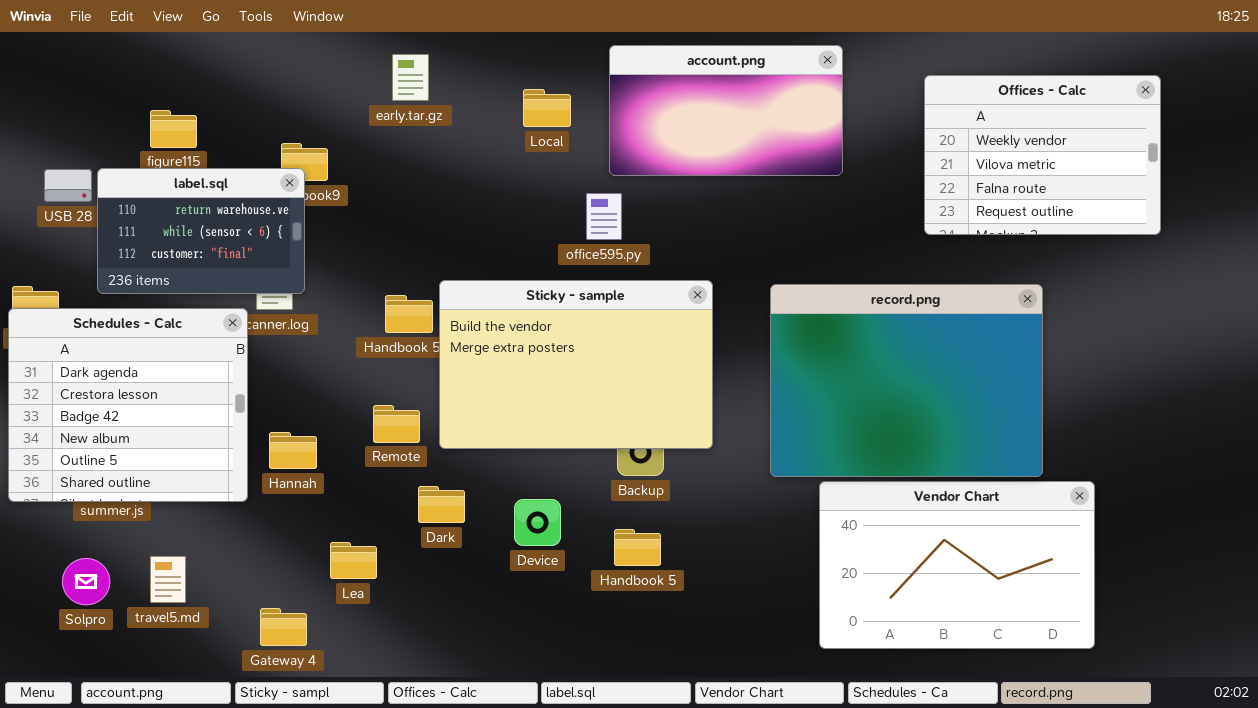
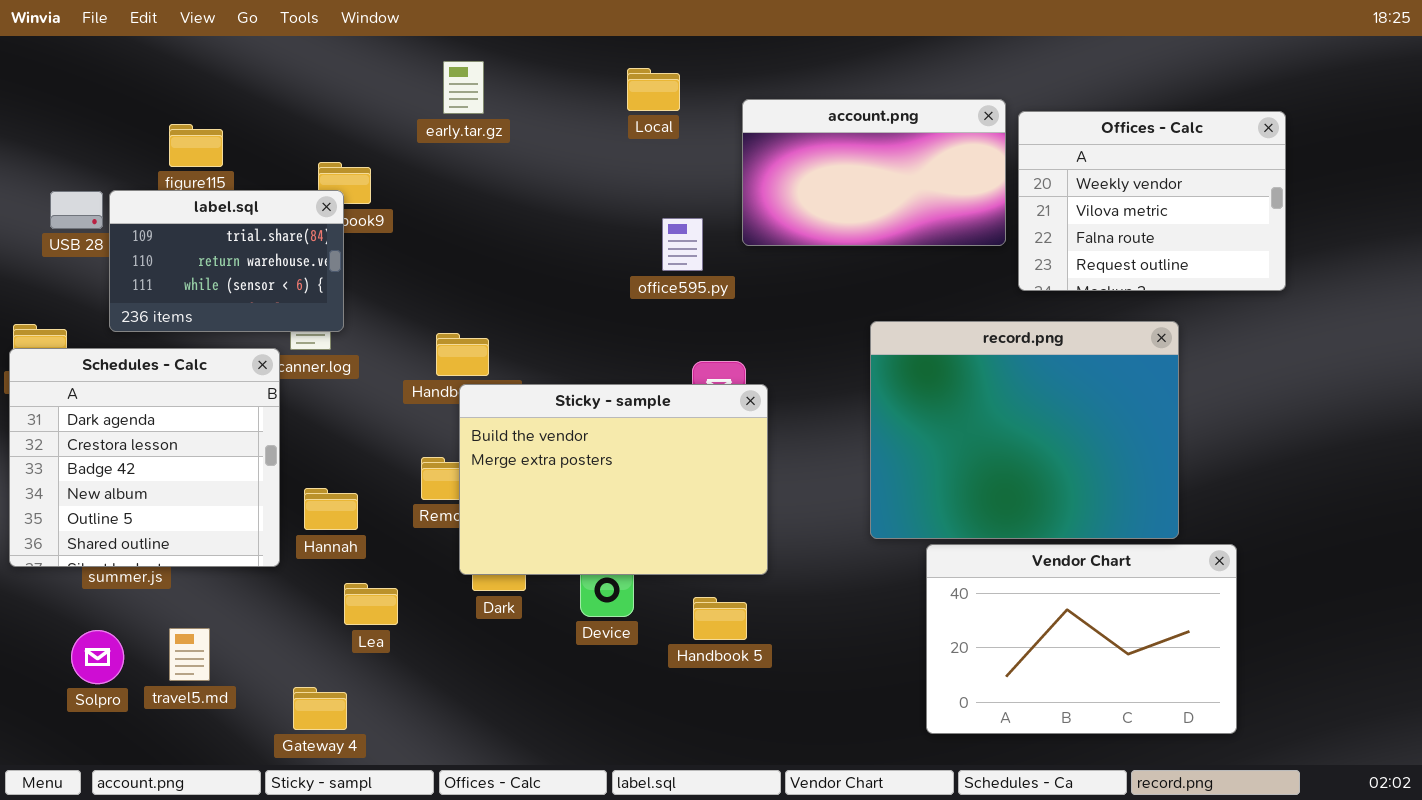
account.png: [609,45,843,176] -> [742,99,1006,246], moved
Offices - Calc: [924,75,1161,235] -> [1018,111,1286,291], moved
Local: [523,89,571,127] -> [627,68,680,111], moved
label.sql: [97,168,305,294] -> [109,190,344,332], scrolled up 1 row
Sticky - sample: [439,280,713,449] -> [459,384,768,575], moved
Lea: [330,542,377,579] -> [344,583,398,625], moved

